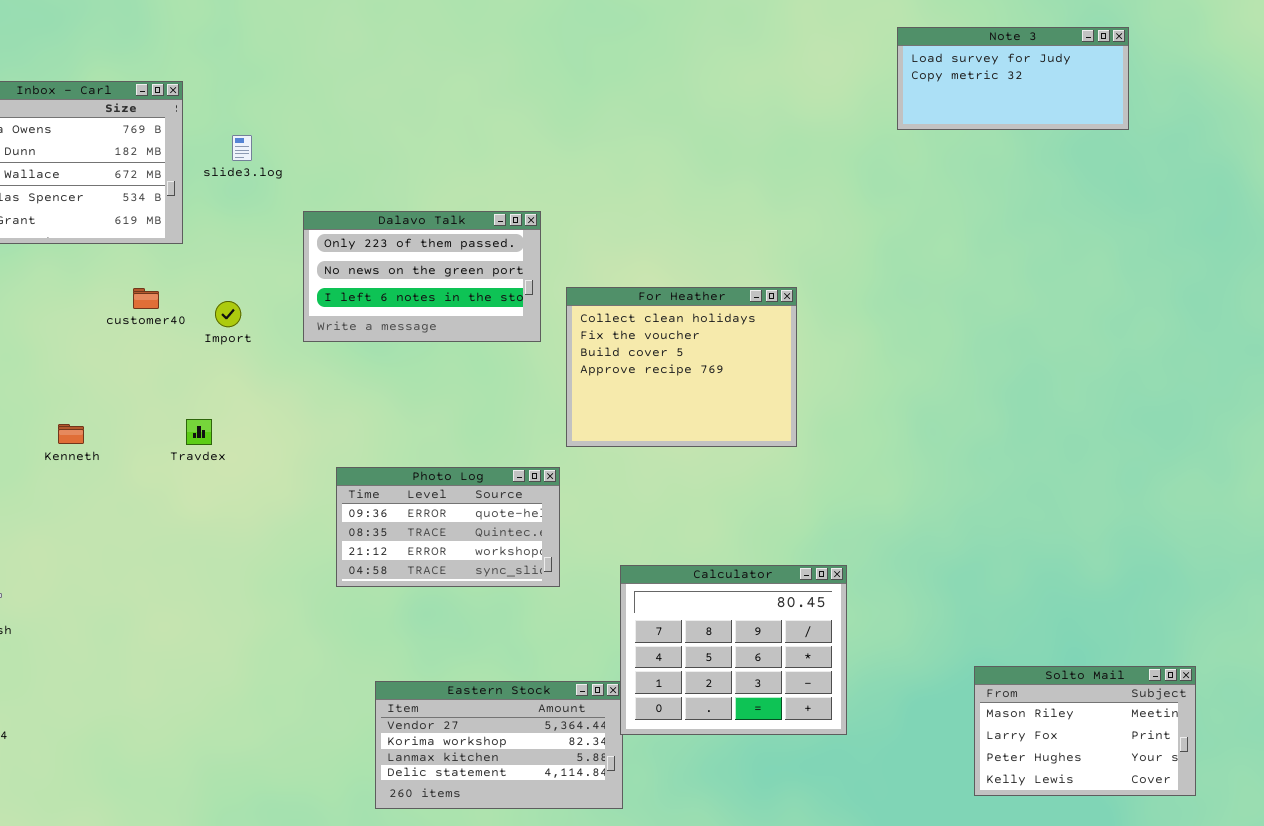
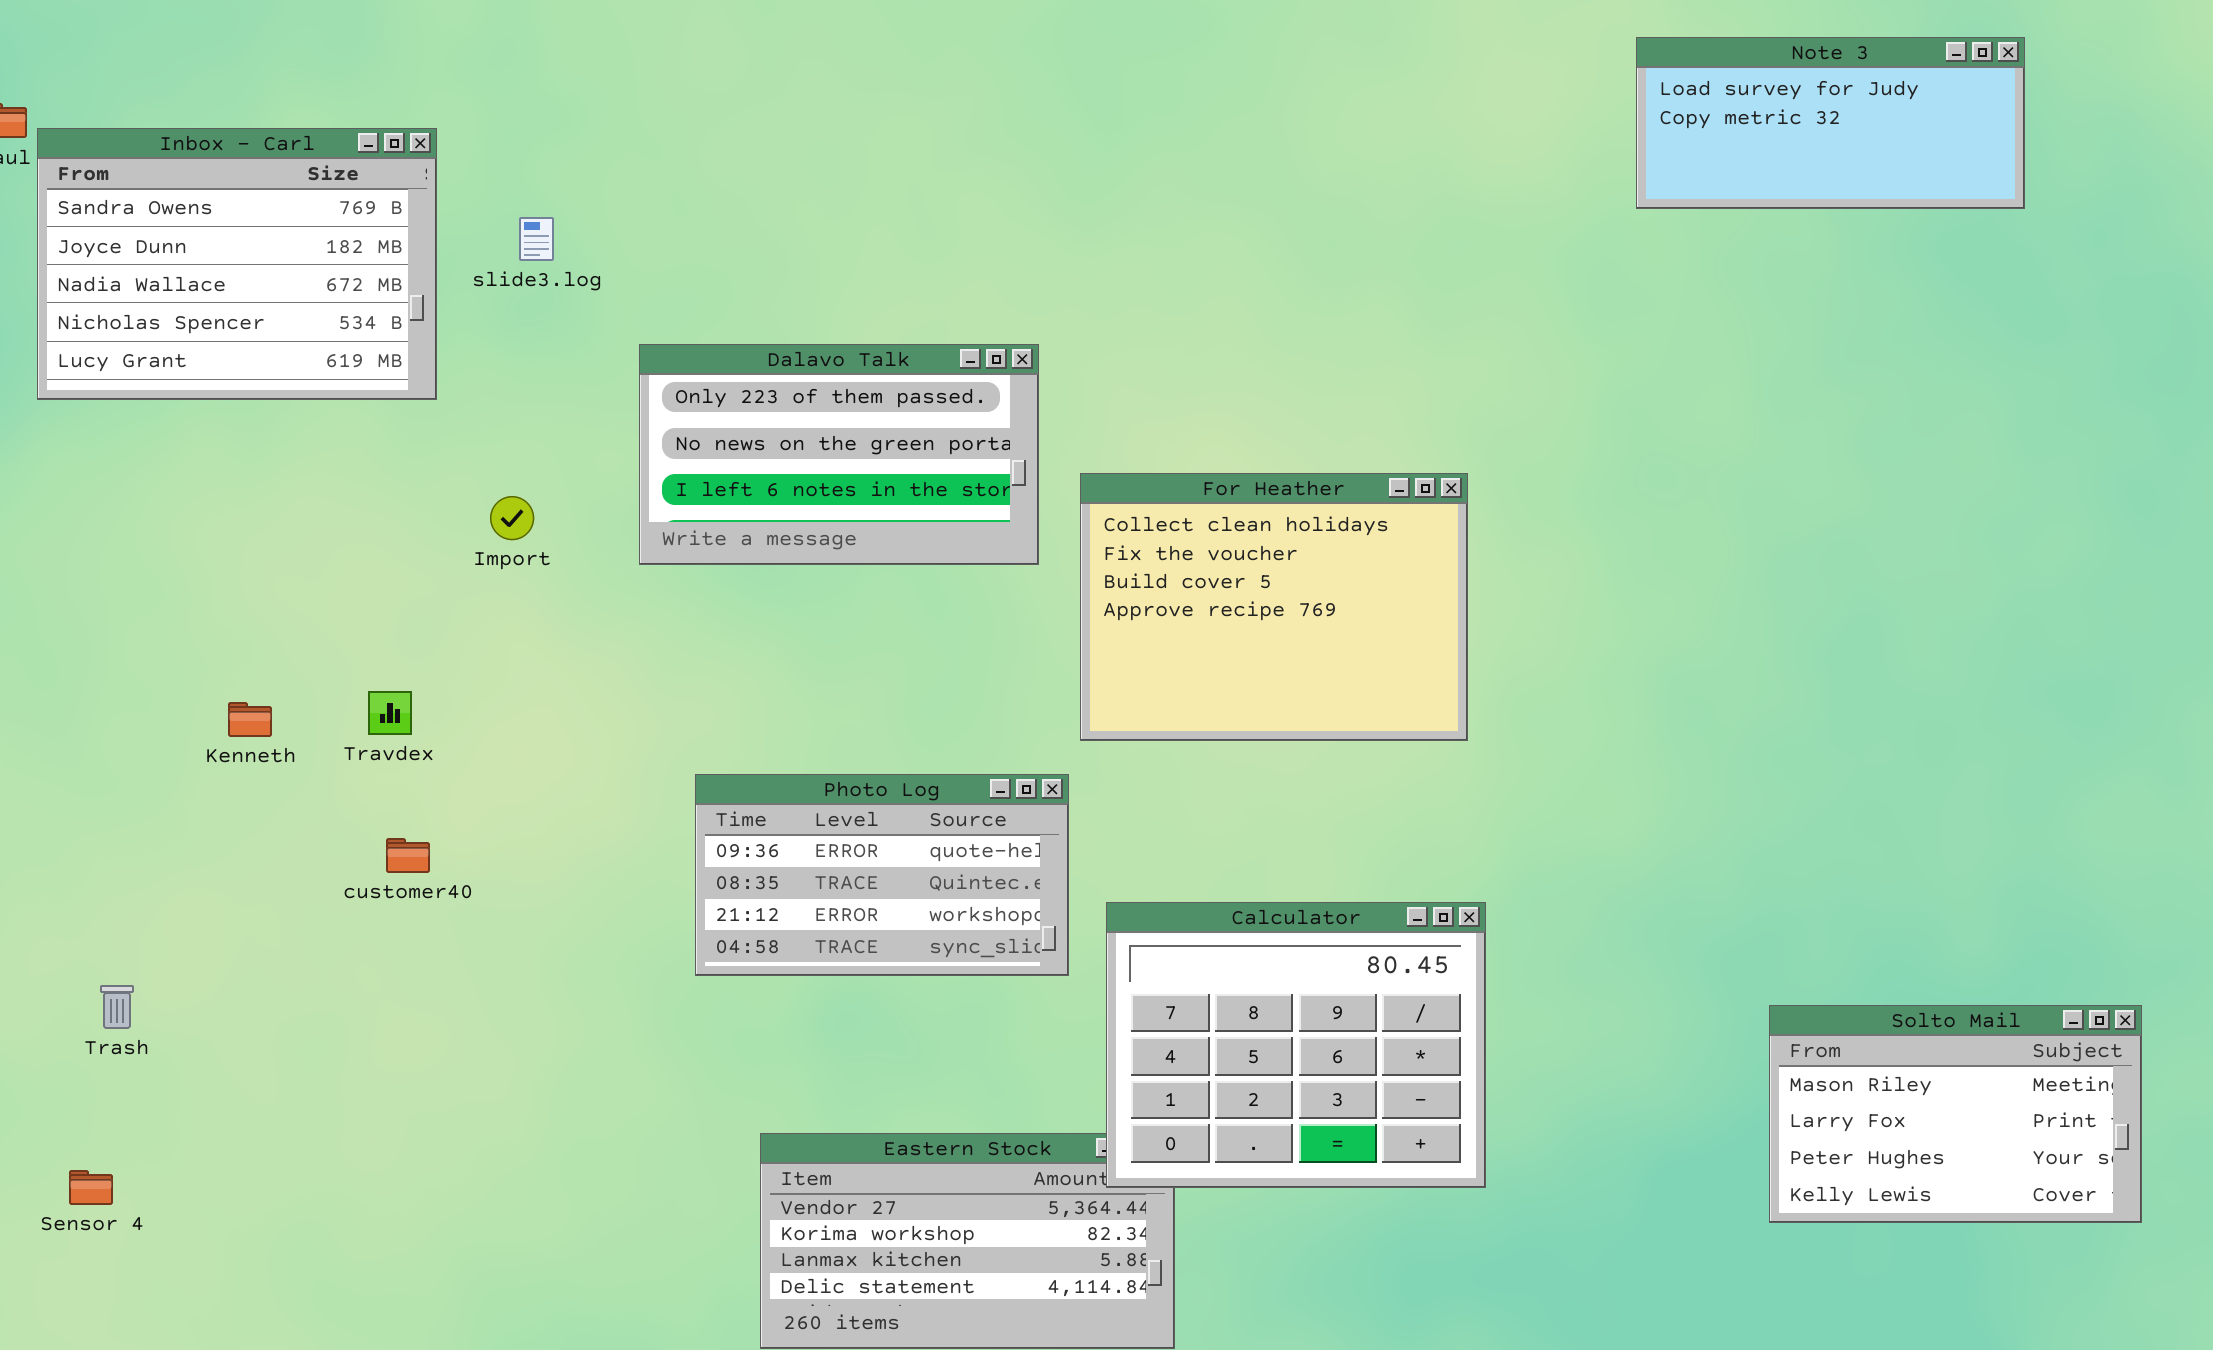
customer40: [133,288,159,309] -> [386,838,430,873], moved
Travdex: [186,419,212,445] -> [368,691,412,735], moved
Calculator: [620,565,847,735] -> [1106,902,1486,1188], moved
Solto Mail: [974,666,1196,796] -> [1769,1005,2142,1223], moved

